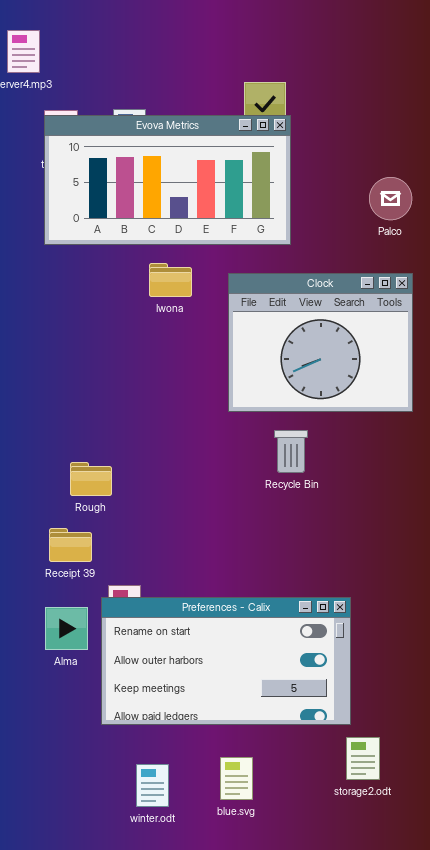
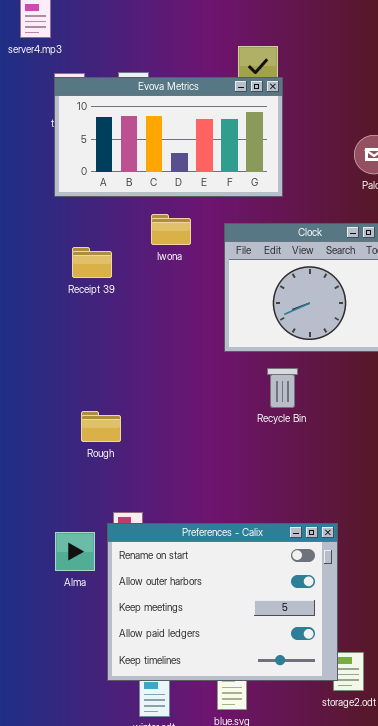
Rough: [70,462,112,496] -> [81,411,121,442], moved
Receipt 39: [49,528,92,562] -> [72,247,112,278], moved
Preferences - Calix: [101,597,351,725] -> [107,523,338,681], resized

